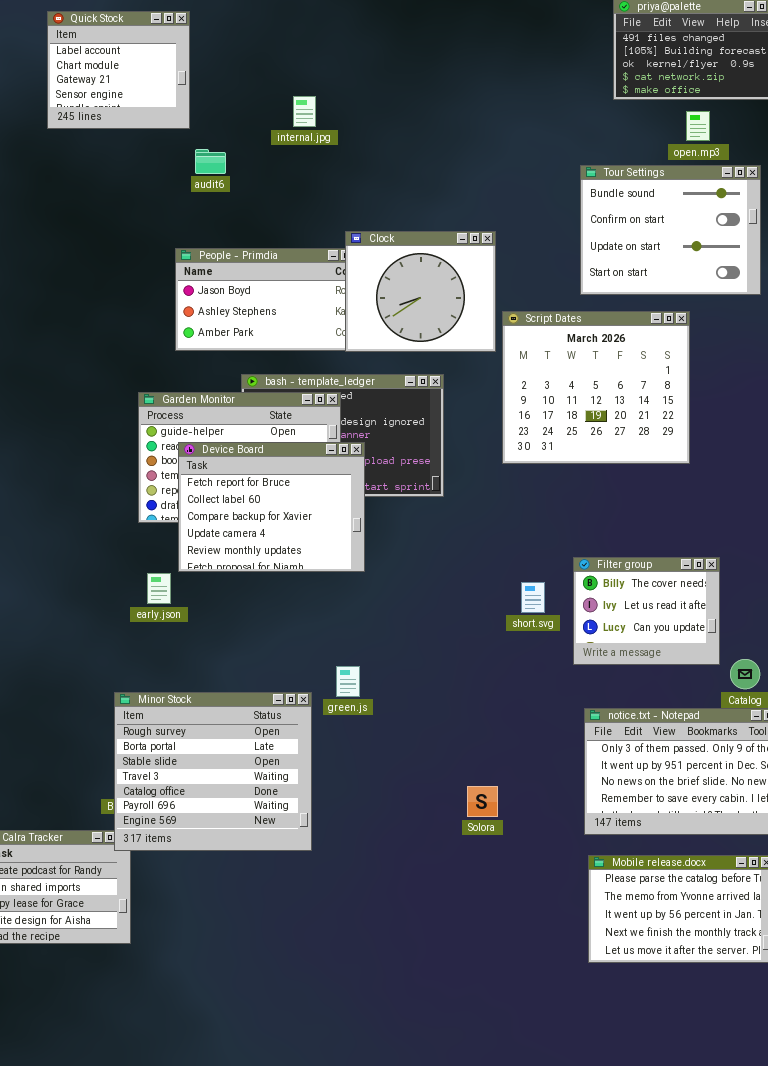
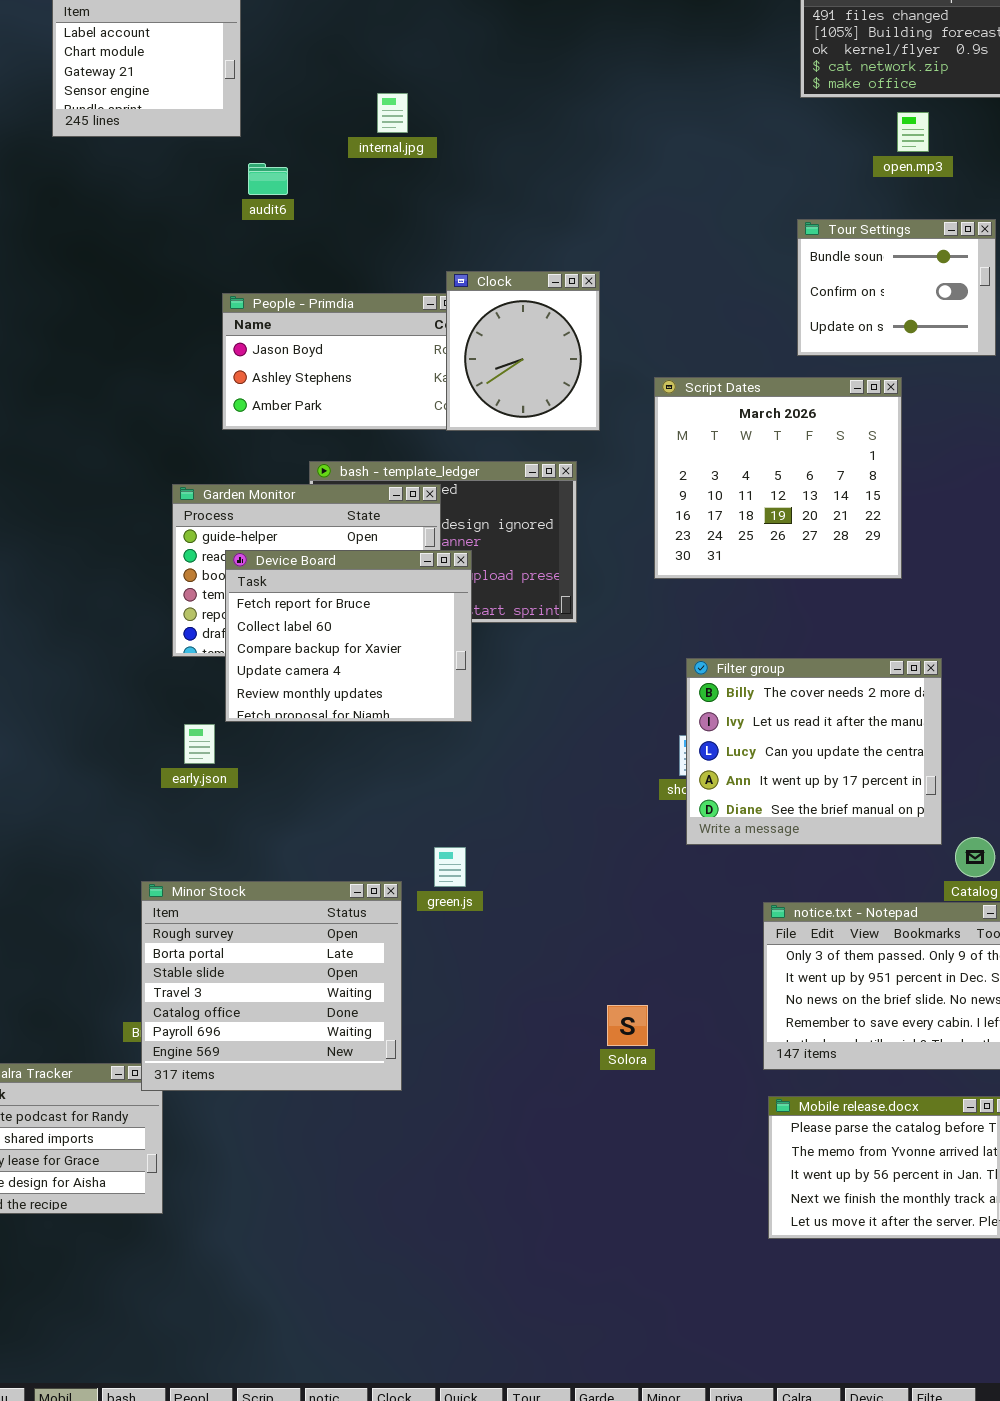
Tour Settings: [580,165,761,295] -> [797,219,996,356], resized
Clock: [345,231,496,352] -> [446,271,600,431], resized
Filter group: [573,557,720,665] -> [686,658,942,845], resized

